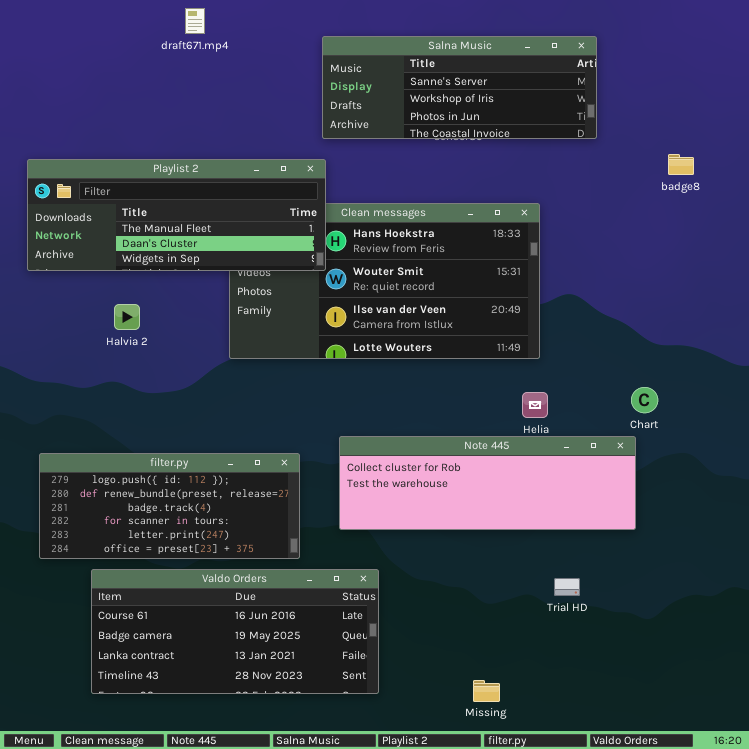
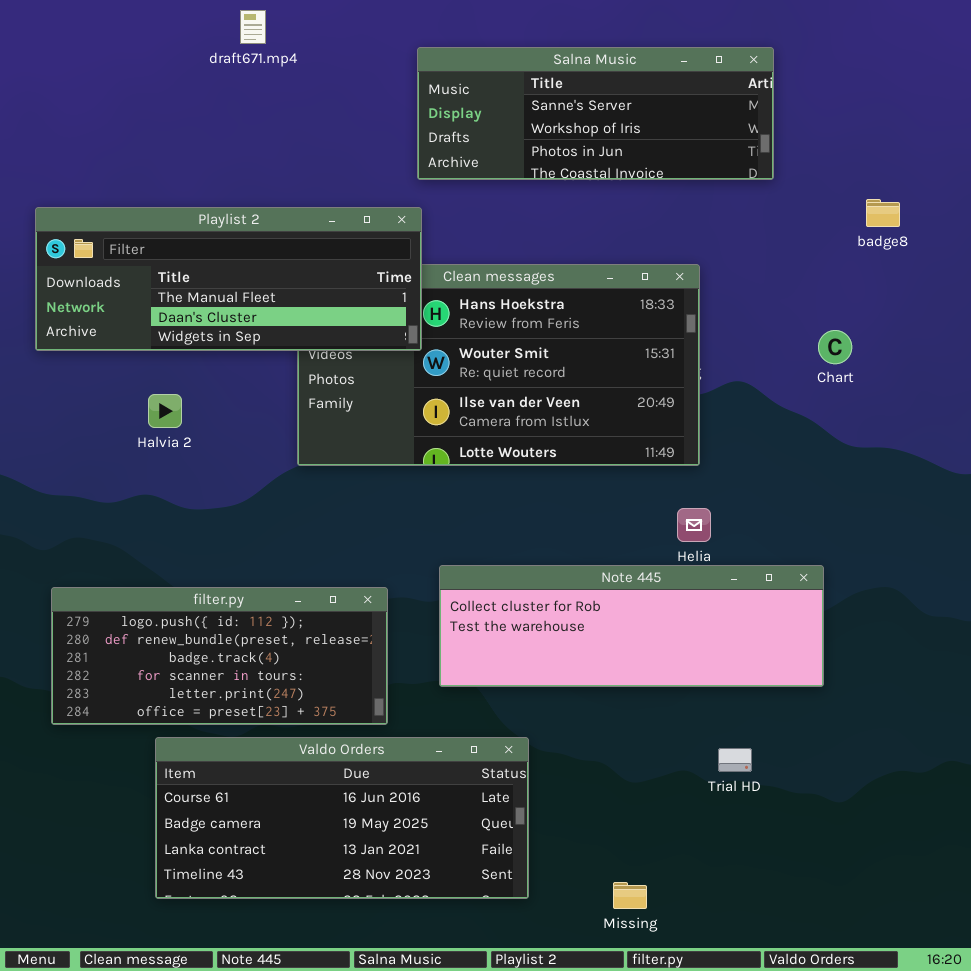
Chart: [631,387,658,413] -> [818,330,852,364], moved
Valdo Orders: [91,569,379,694] -> [155,737,529,899], moved

